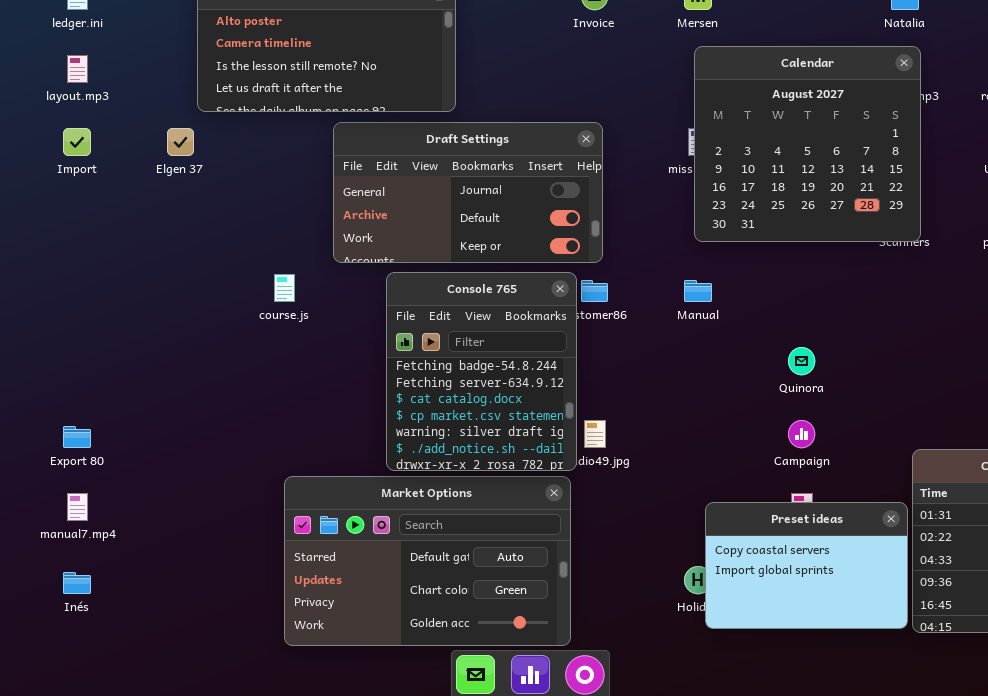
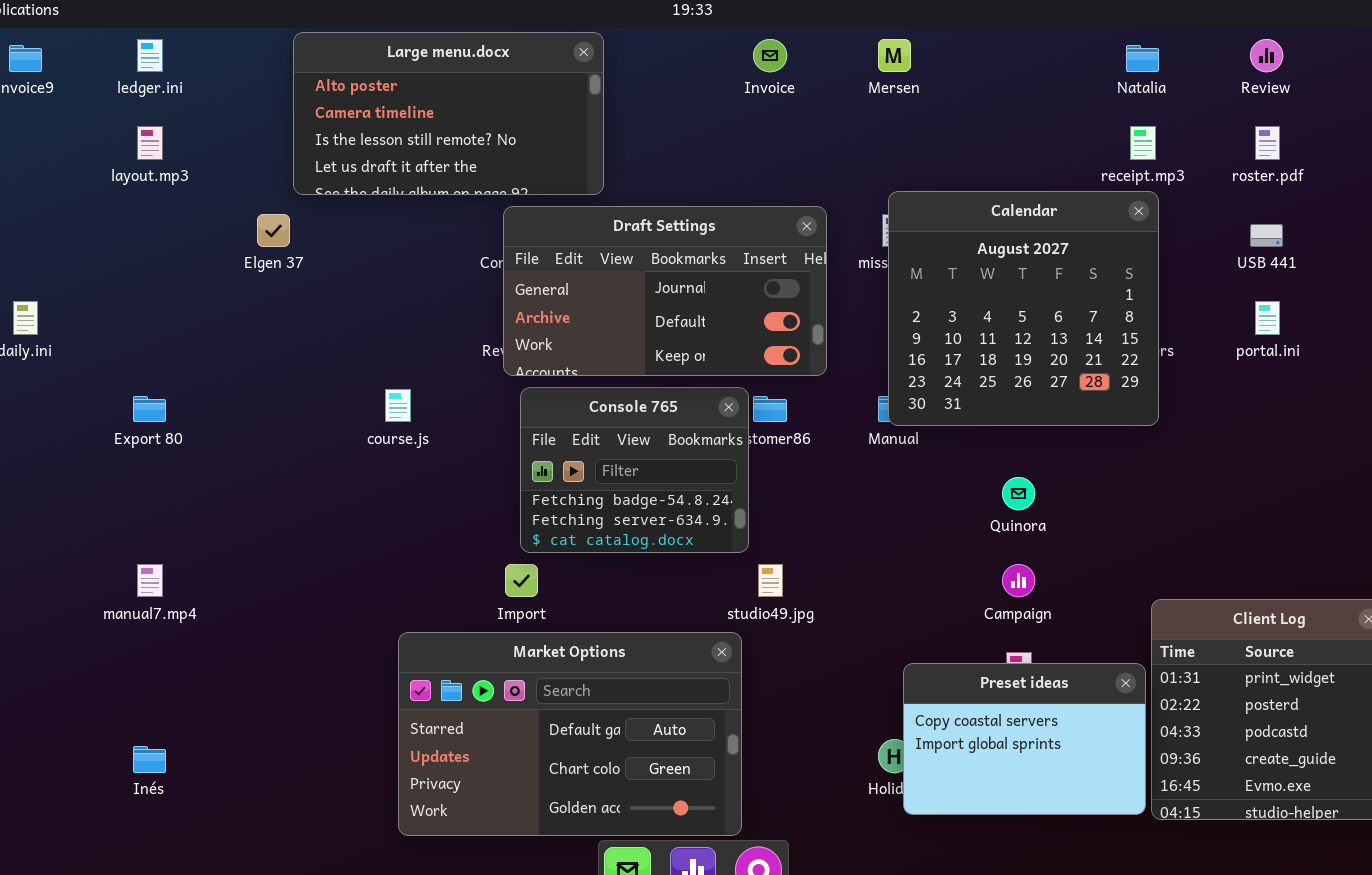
Calendar: [694,46,921,242] -> [888,191,1159,426], moved
Draft Settings: [333,122,603,263] -> [503,206,827,376], moved
Import: [63,128,91,156] -> [505,564,538,597], moved
Console 765: [386,272,577,471] -> [520,387,749,553], resized
Export 80: [63,426,91,448] -> [133,396,166,422], moved
manual7.mp4: [67,493,88,521] -> [137,564,163,597], moved

